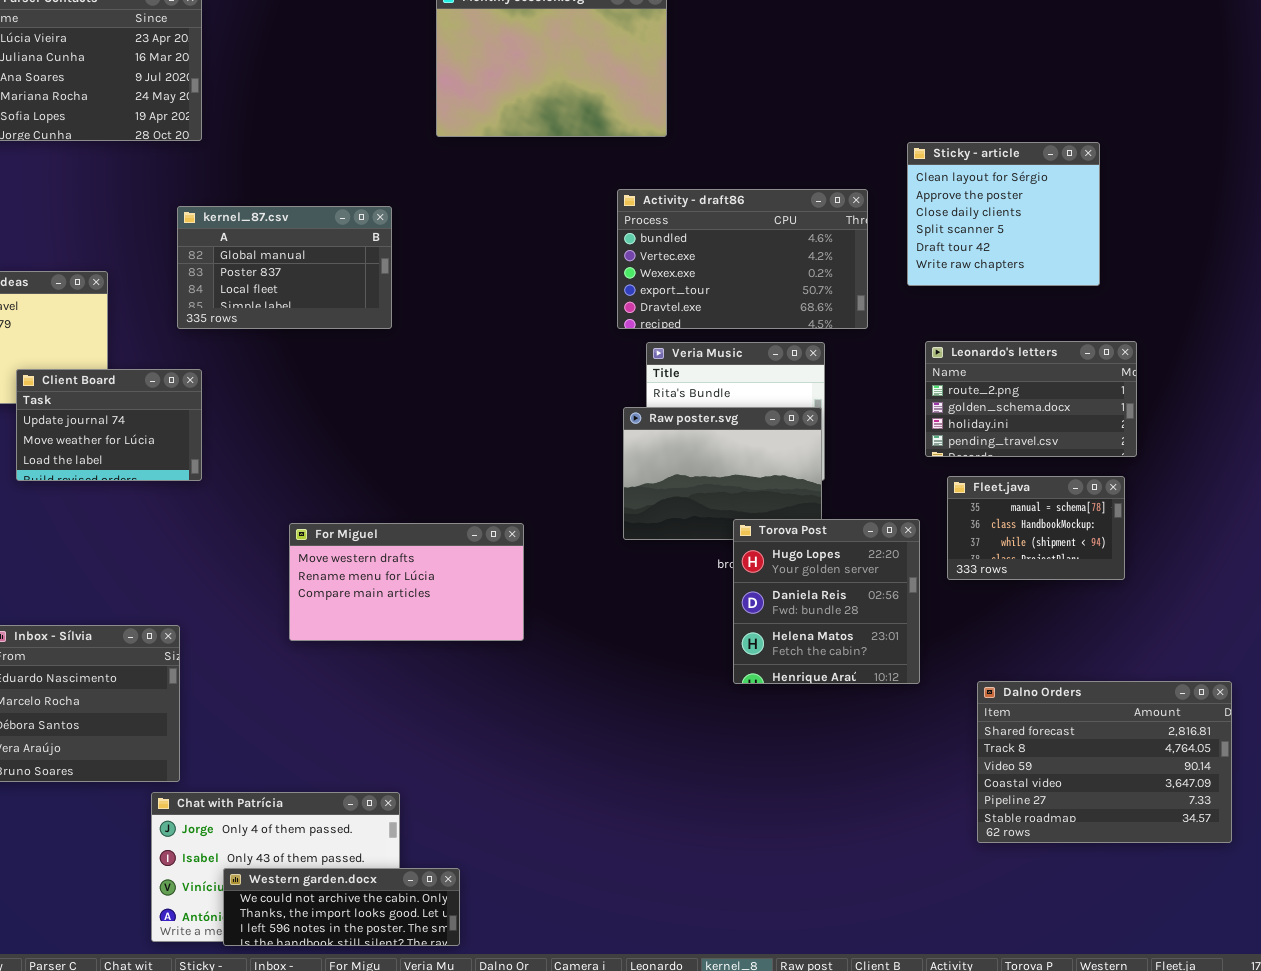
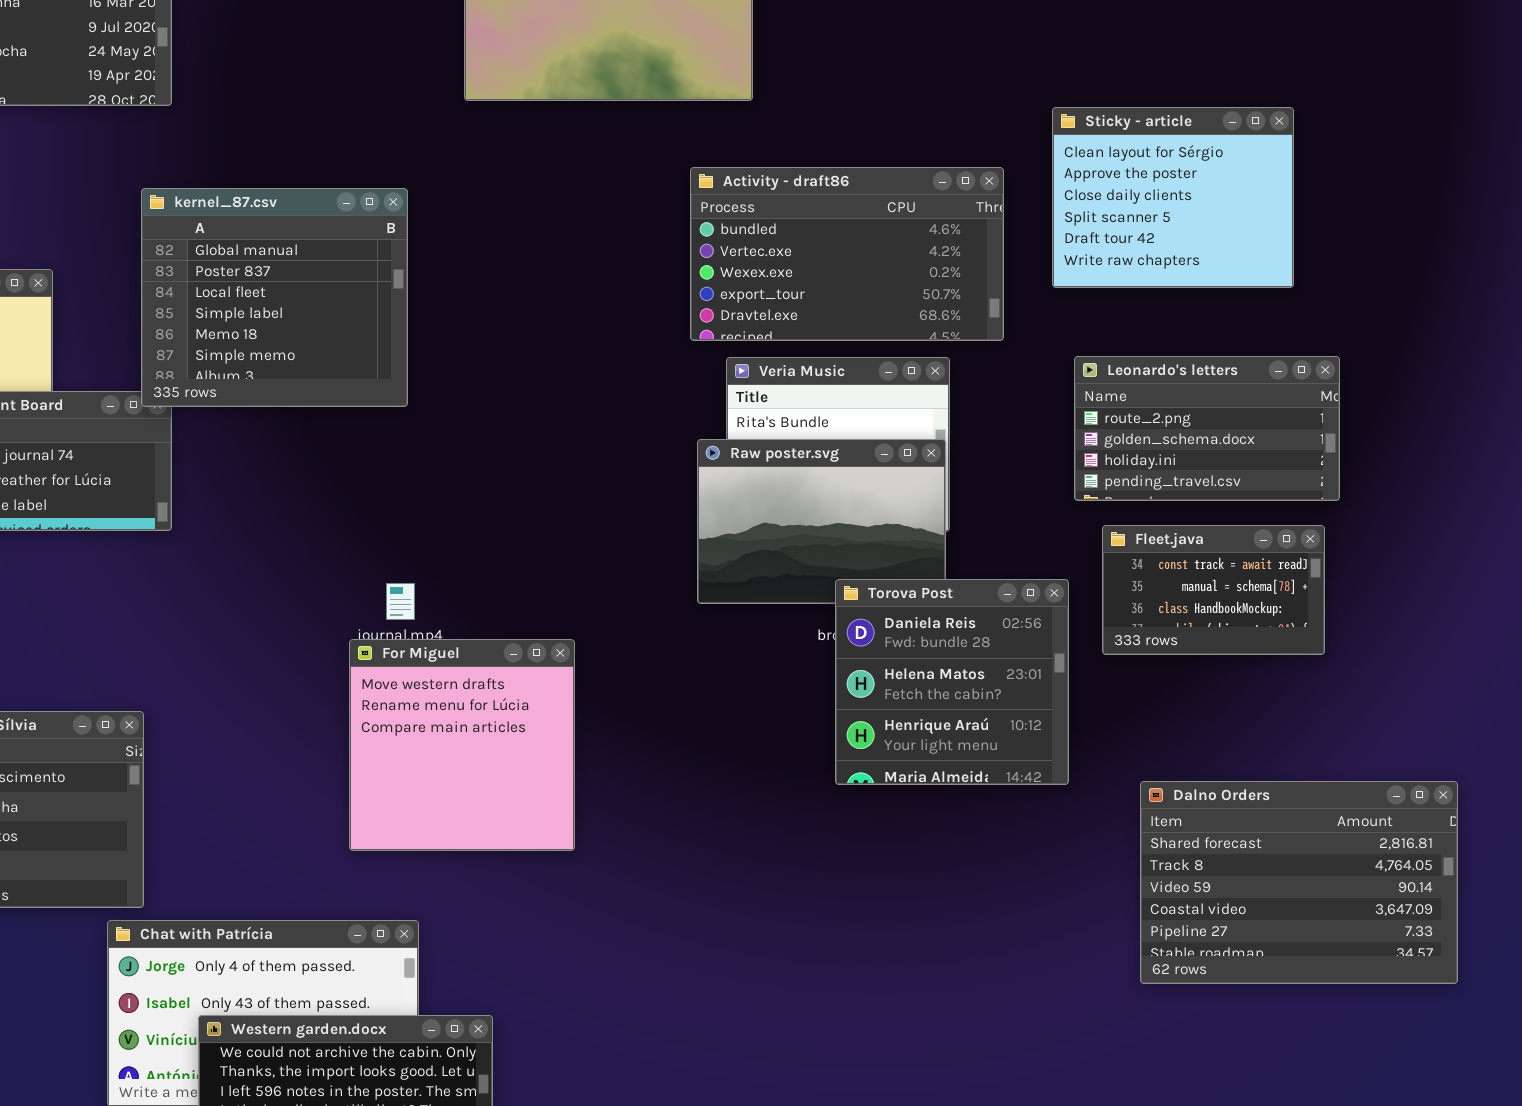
kernel_87.csv: [177,206,392,329] -> [141,188,408,407], resized
Fleet.java: [947,476,1125,580] -> [1102,525,1325,655], scrolled up 1 row
Torova Post: [733,519,920,684] -> [835,579,1069,785], scrolled down 1 row
For Miguel: [289,523,524,641] -> [349,639,575,851], moved, resized

